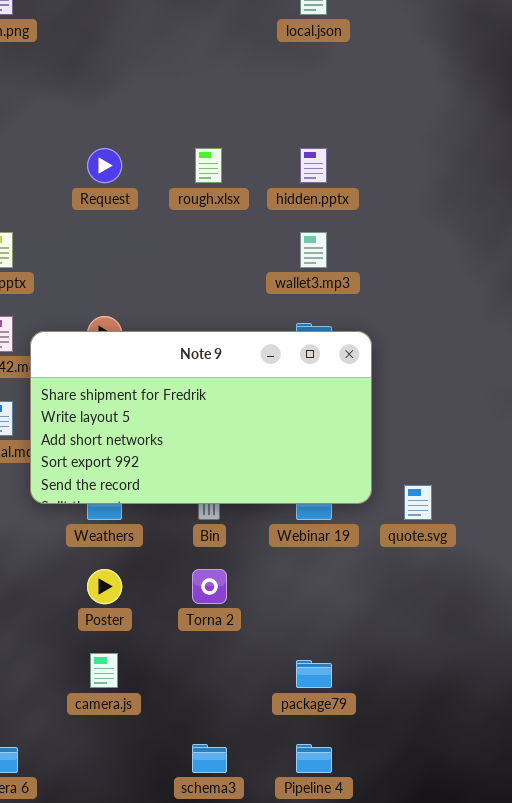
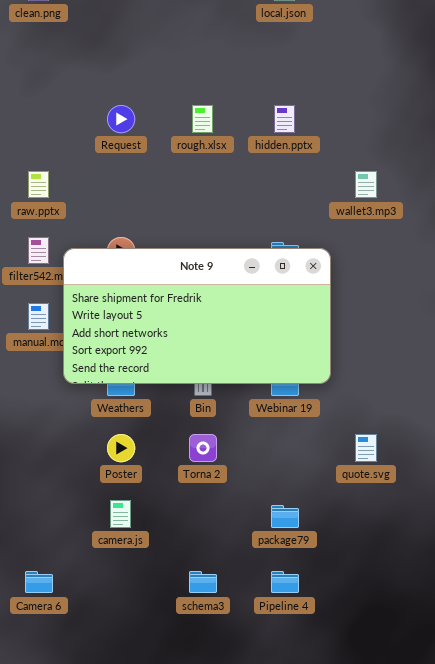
wallet3.mp3: [300,232,327,268] -> [355,171,377,198], moved
quote.svg: [404,485,432,520] -> [355,434,377,462], moved

